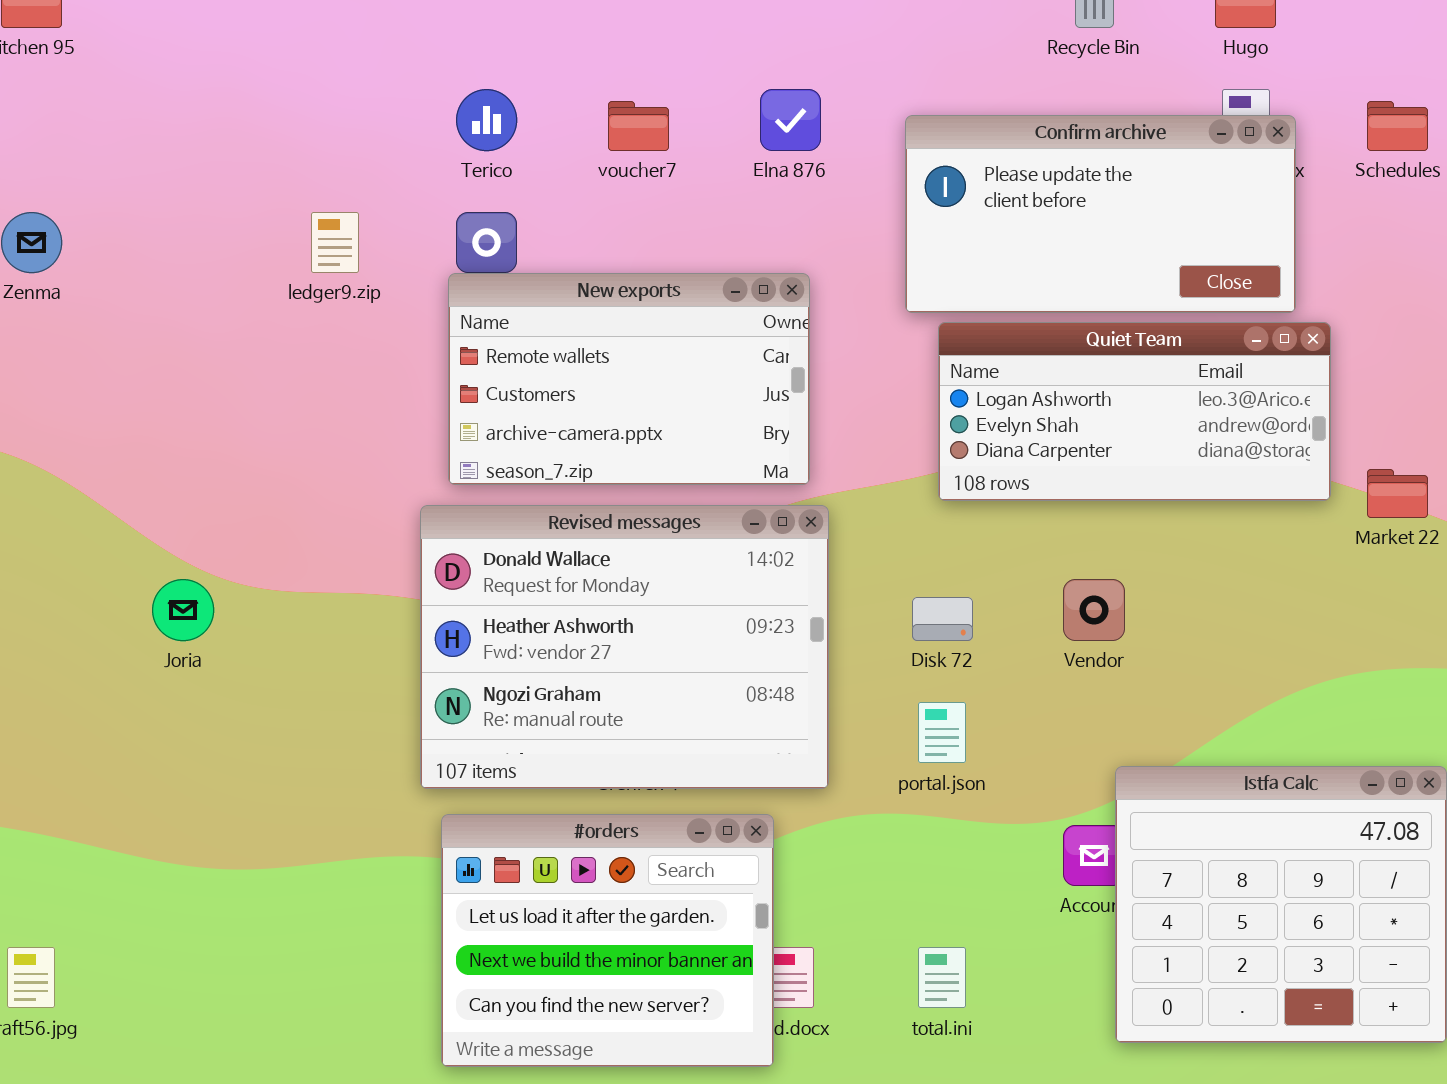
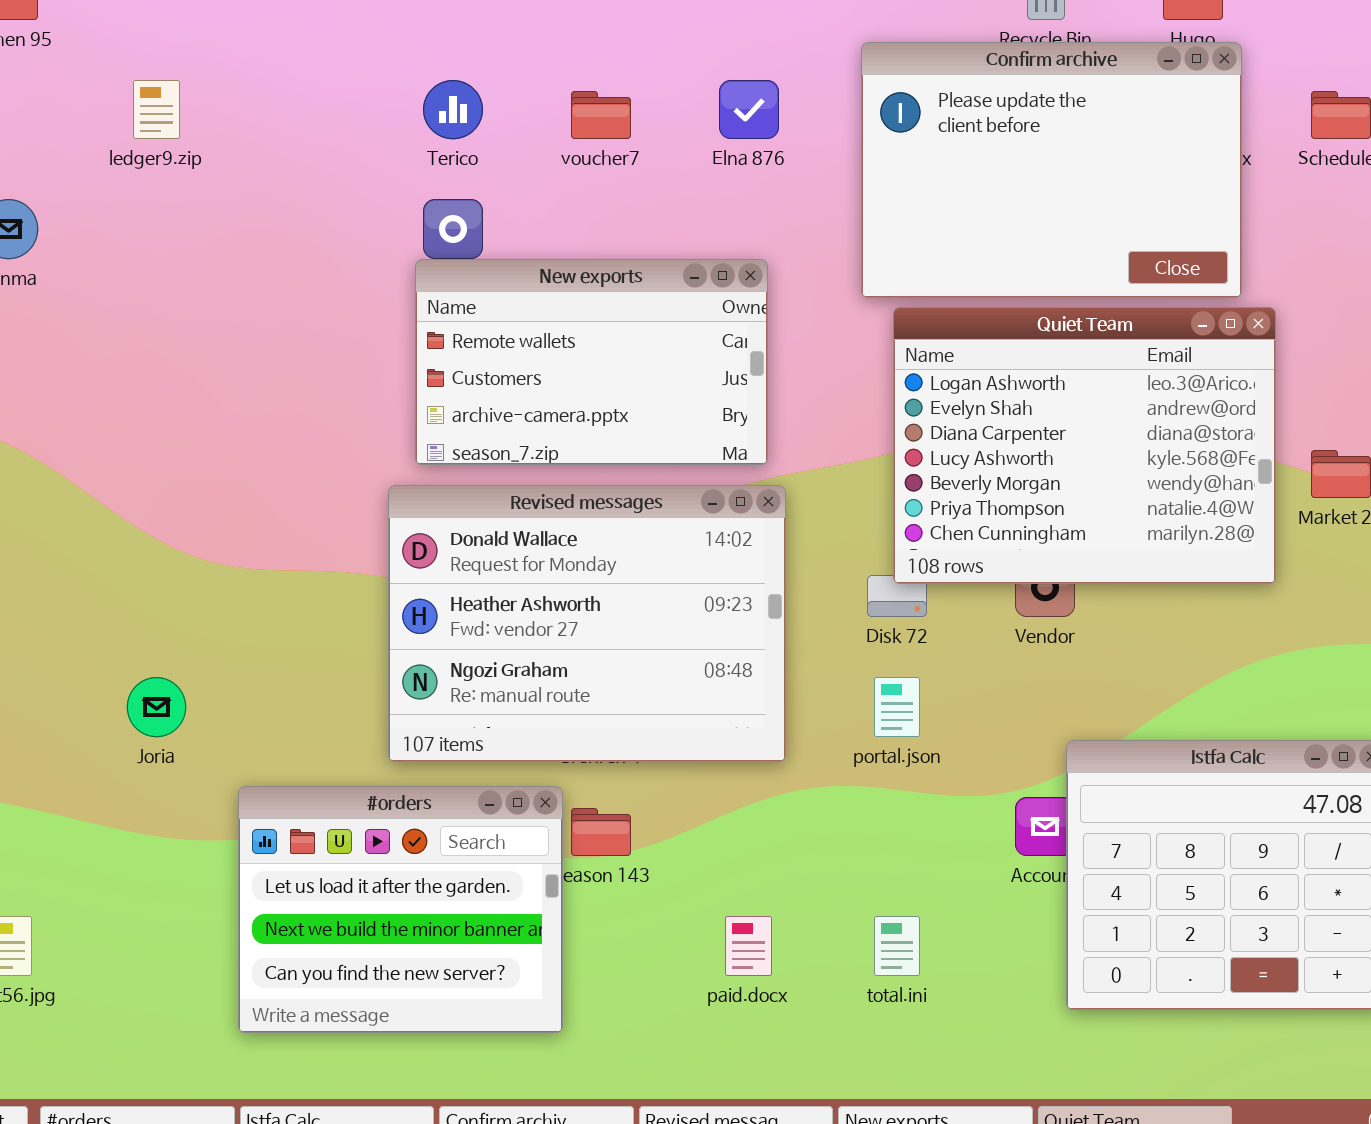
Confirm archive: [905,115,1296,313] -> [861,42,1242,298], resized
ledger9.zip: [311,212,359,273] -> [133,80,180,139], moved
Quiet Team: [938,322,1331,501] -> [893,307,1276,584], resized
Joria: [152,579,214,641] -> [127,677,186,737], moved
#orders: [441,814,774,1067] -> [238,786,563,1033], moved

